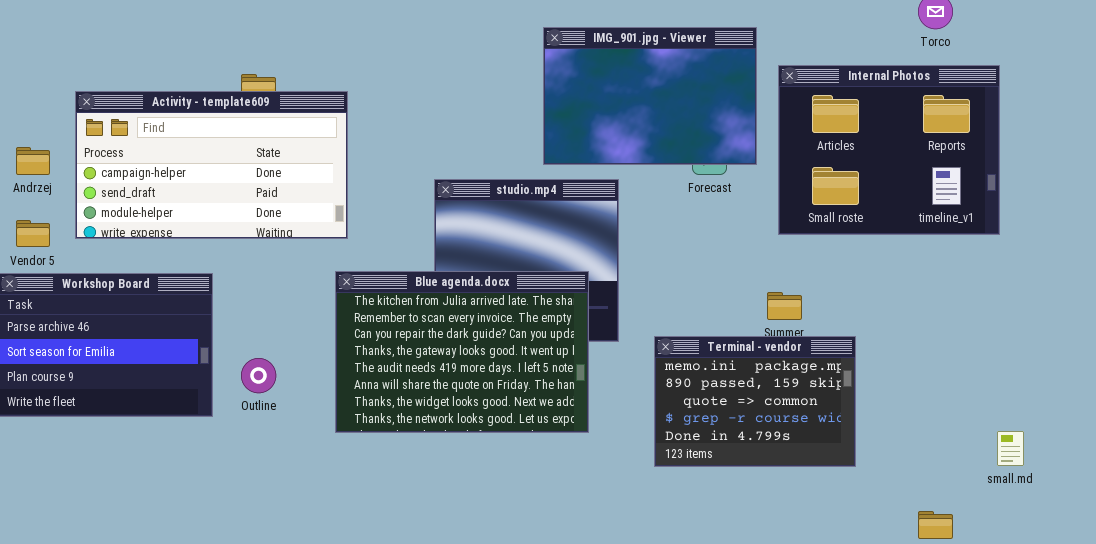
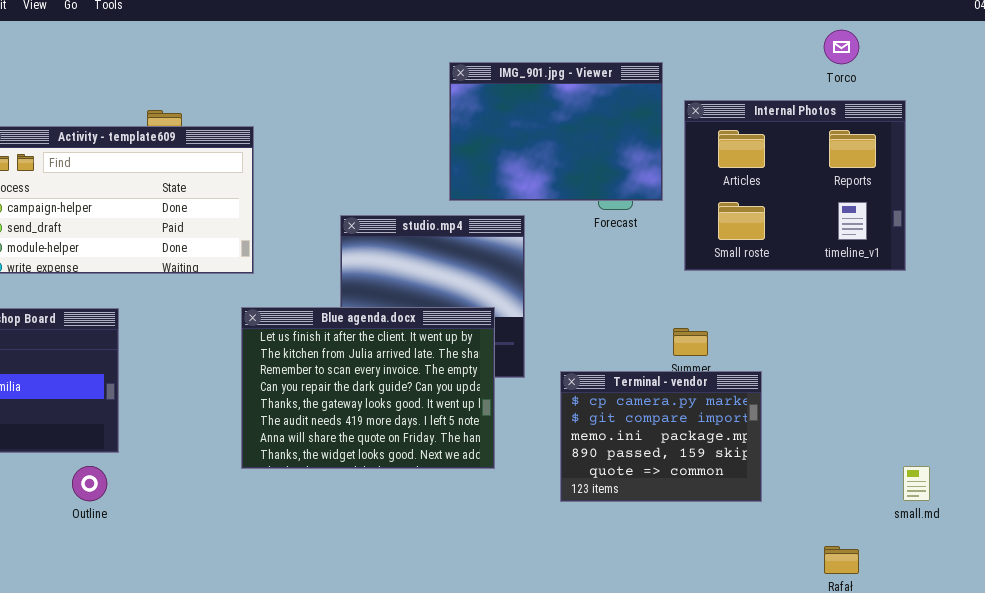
Blue agenda.docx: [335,271,589,433] -> [241,307,495,469], scrolled up 1 row
Terminal - vendor: [654,336,856,467] -> [560,371,762,502], scrolled up 2 rows
Outline: [241,358,276,393] -> [72,466,107,501], moved

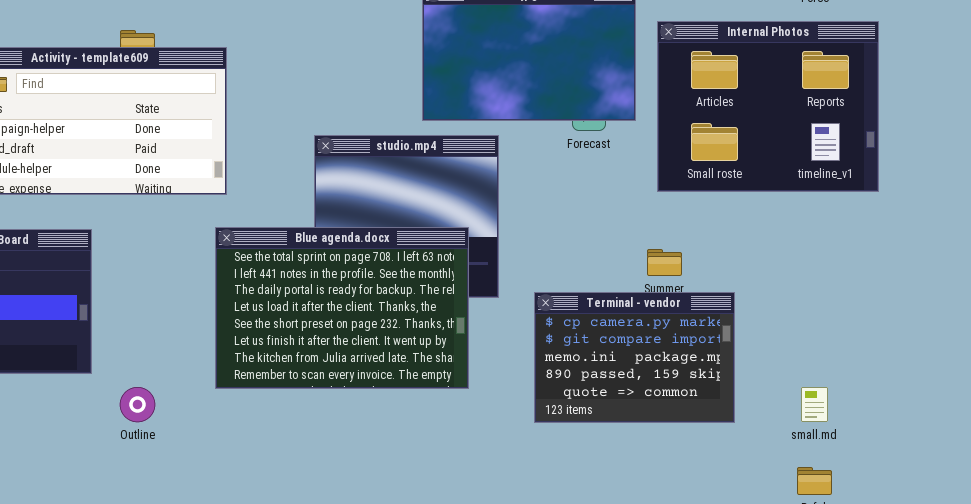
Blue agenda.docx: [241,307,495,469] -> [215,227,469,389], scrolled up 5 rows
Outline: [72,466,107,501] -> [120,387,155,422], moved
small.md: [903,466,930,501] -> [801,387,828,422], moved

